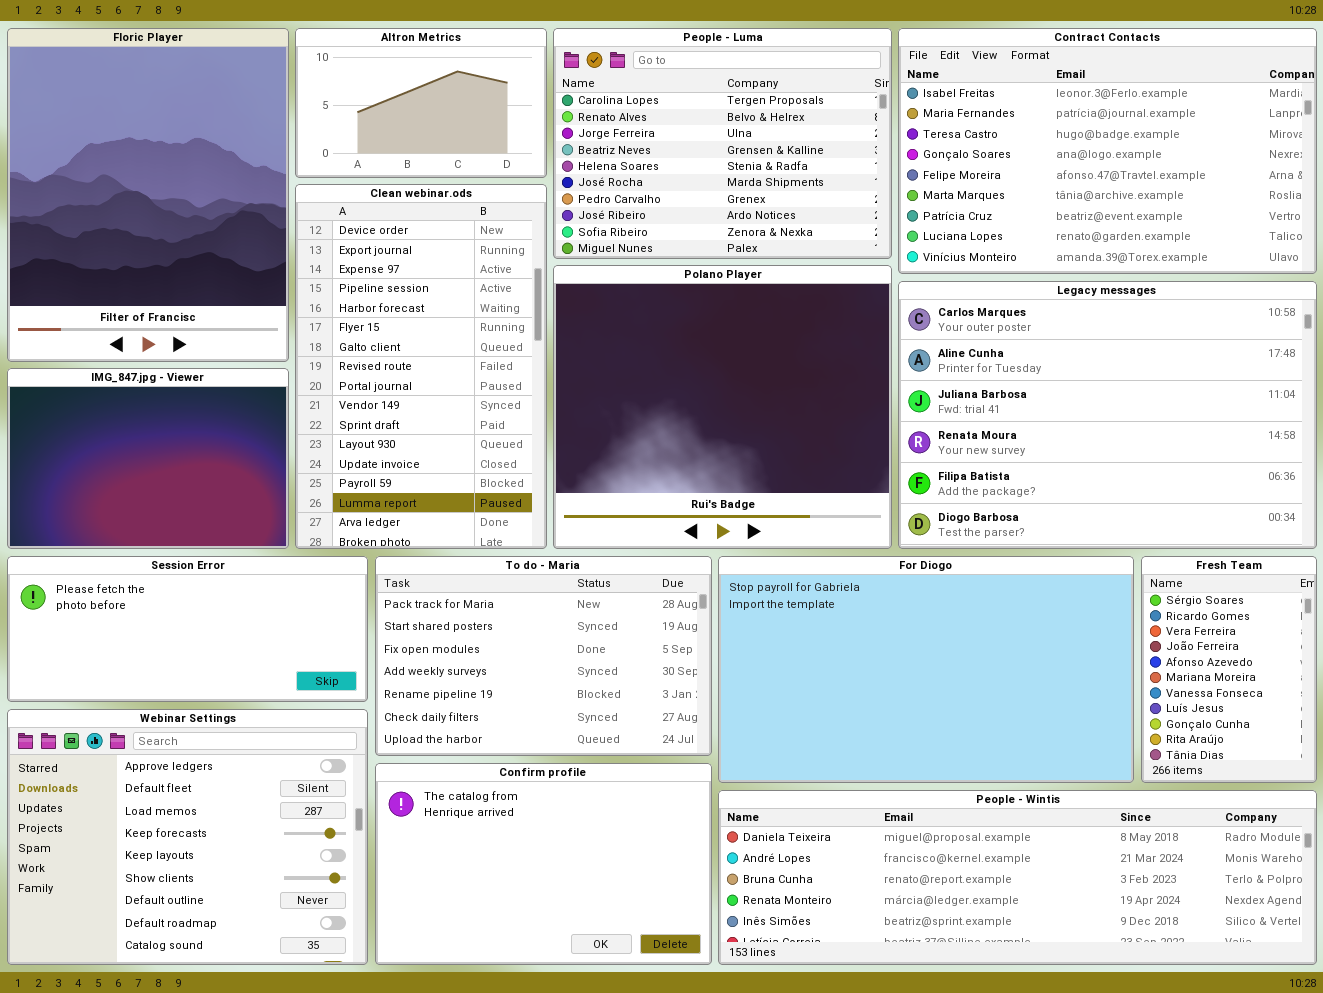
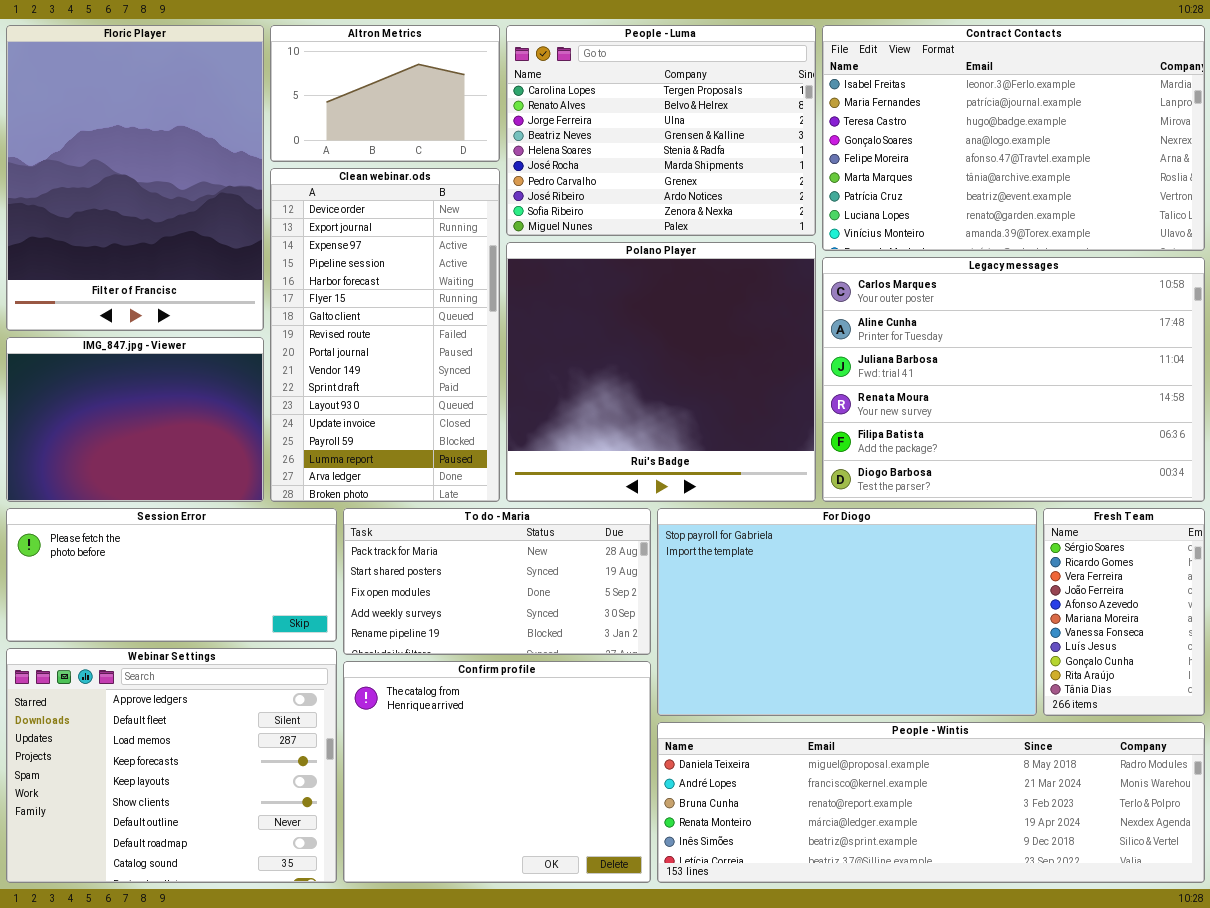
To do - Maria: [375,556,712,756] -> [343,508,651,655], resized
Confirm profile: [375,763,712,965] -> [343,661,651,883], resized

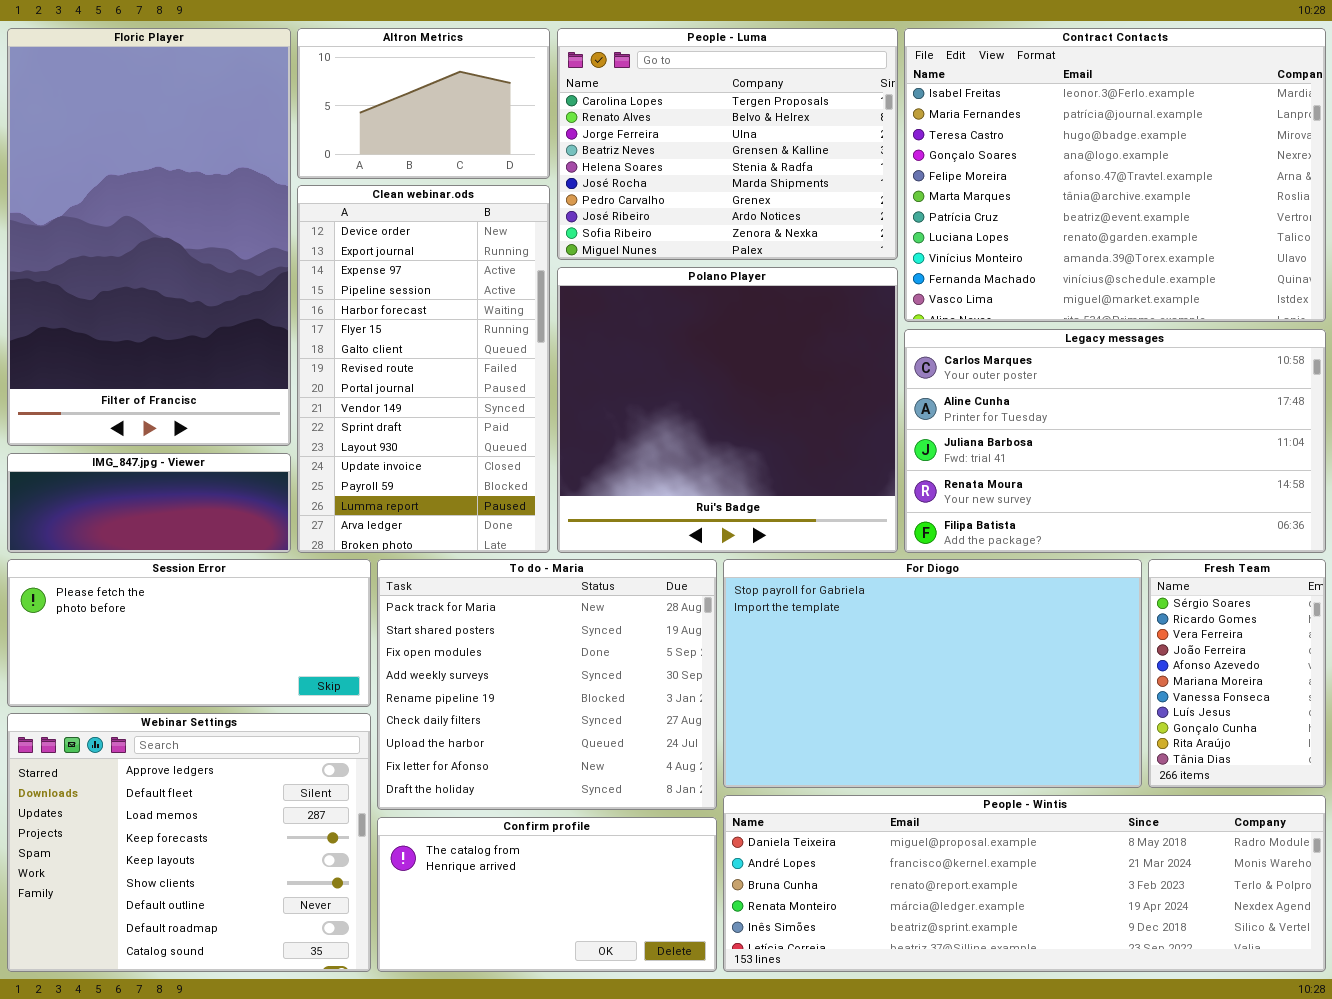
Floric Player: [6,25,264,331] -> [7,28,291,446], resized
Contract Contacts: [822,25,1205,251] -> [904,28,1326,322], resized
Legacy messages: [822,257,1205,502] -> [904,329,1326,553], resized
IMG_847.jpg - Viewer: [6,337,264,502] -> [7,453,291,553], resized
To do - Maria: [343,508,651,655] -> [377,559,717,810], resized
Confirm profile: [343,661,651,883] -> [377,817,717,972], resized

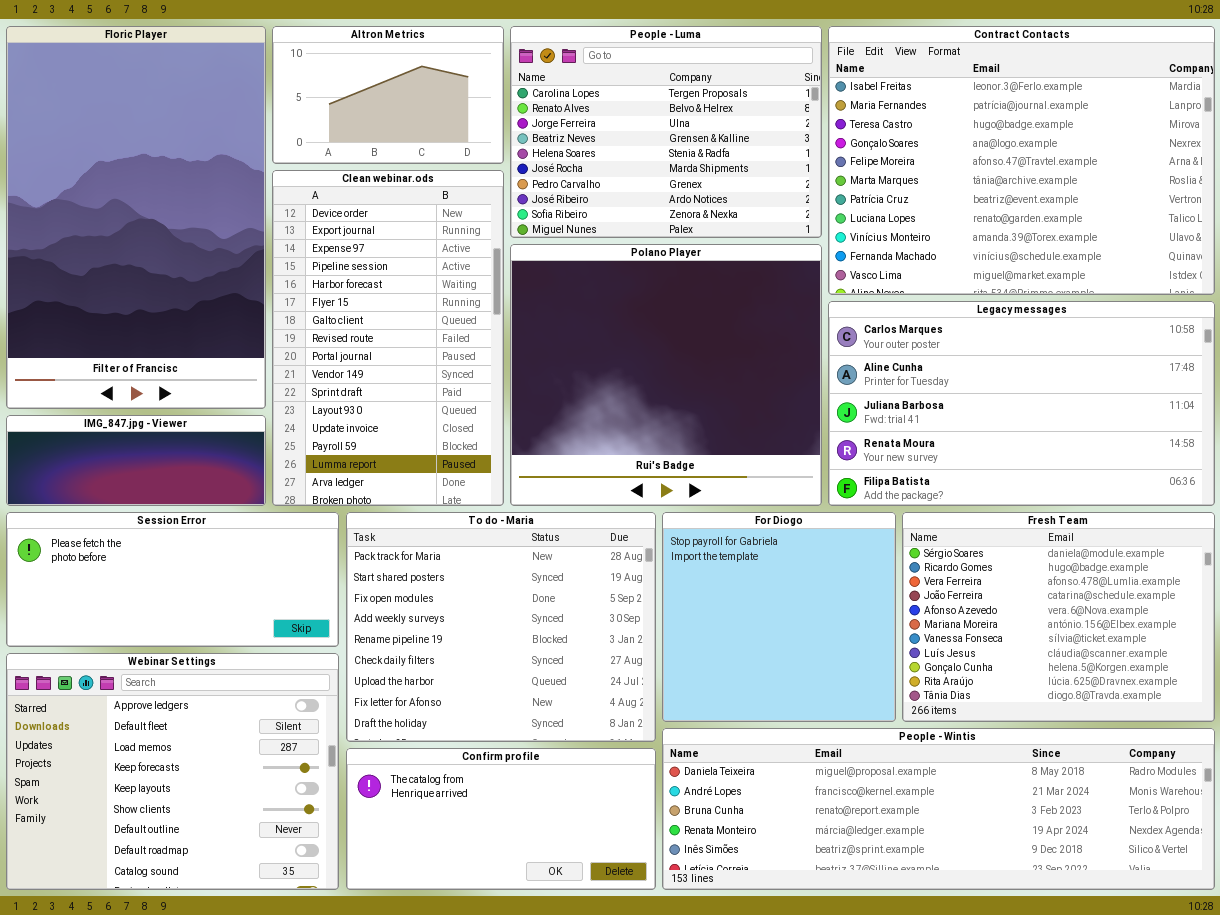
For Diogo: [723,559,1142,788] -> [662,512,896,722], resized
Fresh Team: [1148,559,1326,788] -> [902,512,1215,722], resized

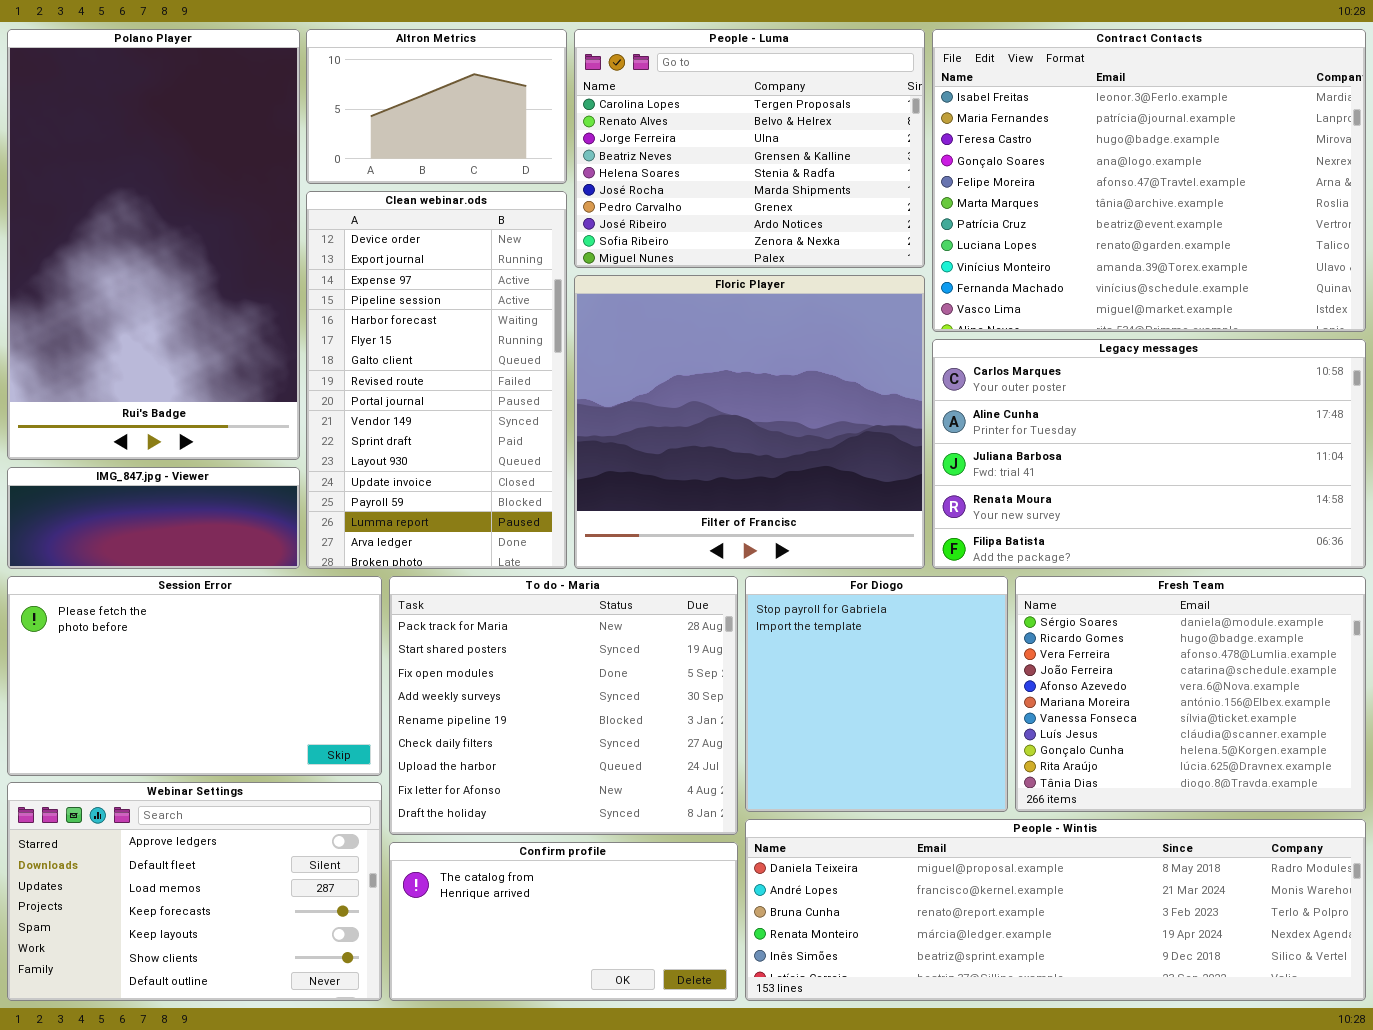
Floric Player: [6,26,266,409] -> [574,275,925,569], moved, resized
Polano Player: [510,244,822,506] -> [7,29,300,460], moved, resized
Session Error: [6,512,339,647] -> [7,576,382,776], resized
Webinar Settings: [6,653,339,890] -> [7,782,382,1001], resized

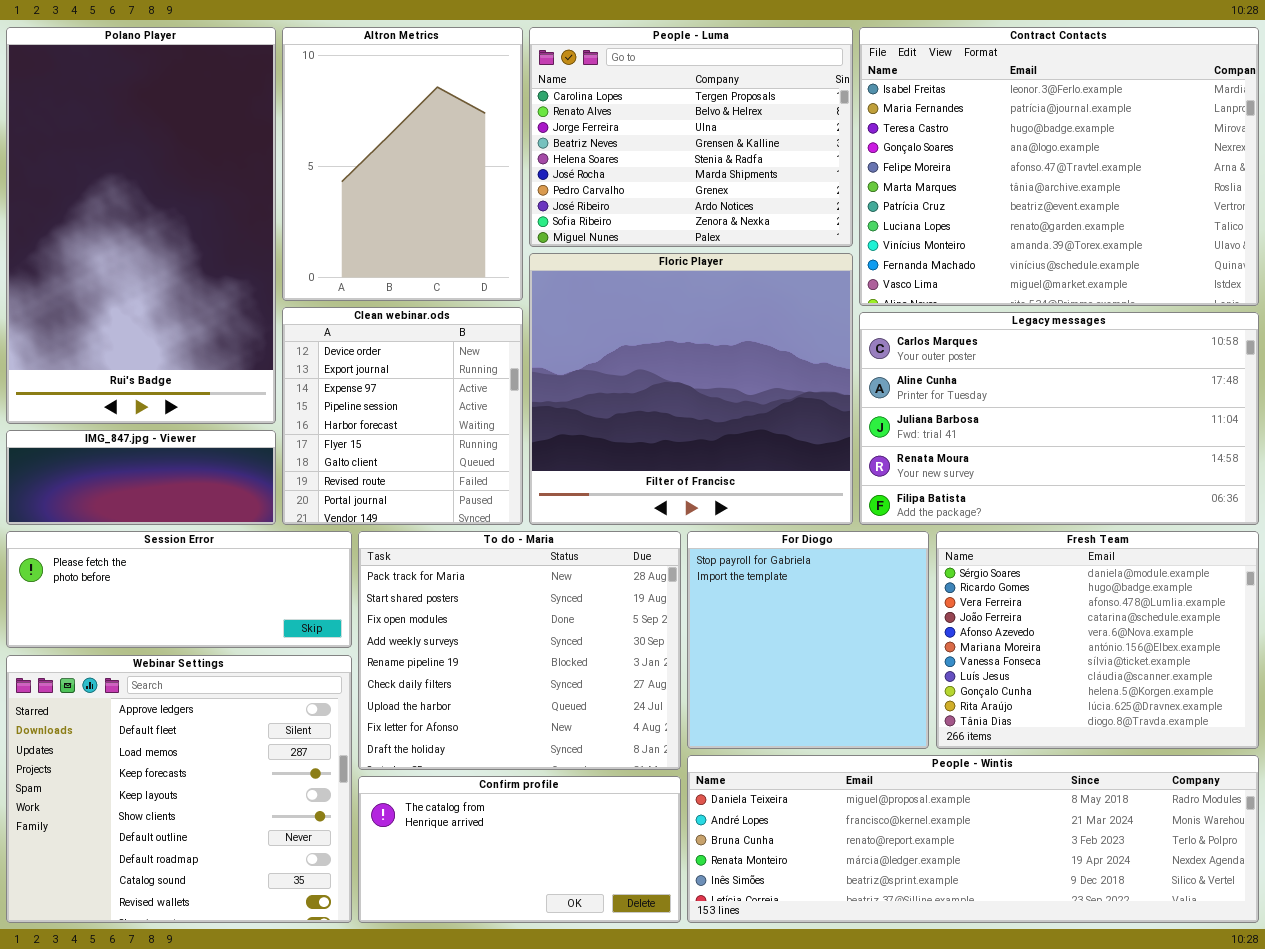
Altron Metrics: [306,29,567,184] -> [282,27,523,301], resized
Clean webinar.ods: [306,191,567,569] -> [282,307,523,525], resized
Session Error: [7,576,382,776] -> [6,531,352,648], resized
Webinar Settings: [7,782,382,1001] -> [6,655,352,923], resized

